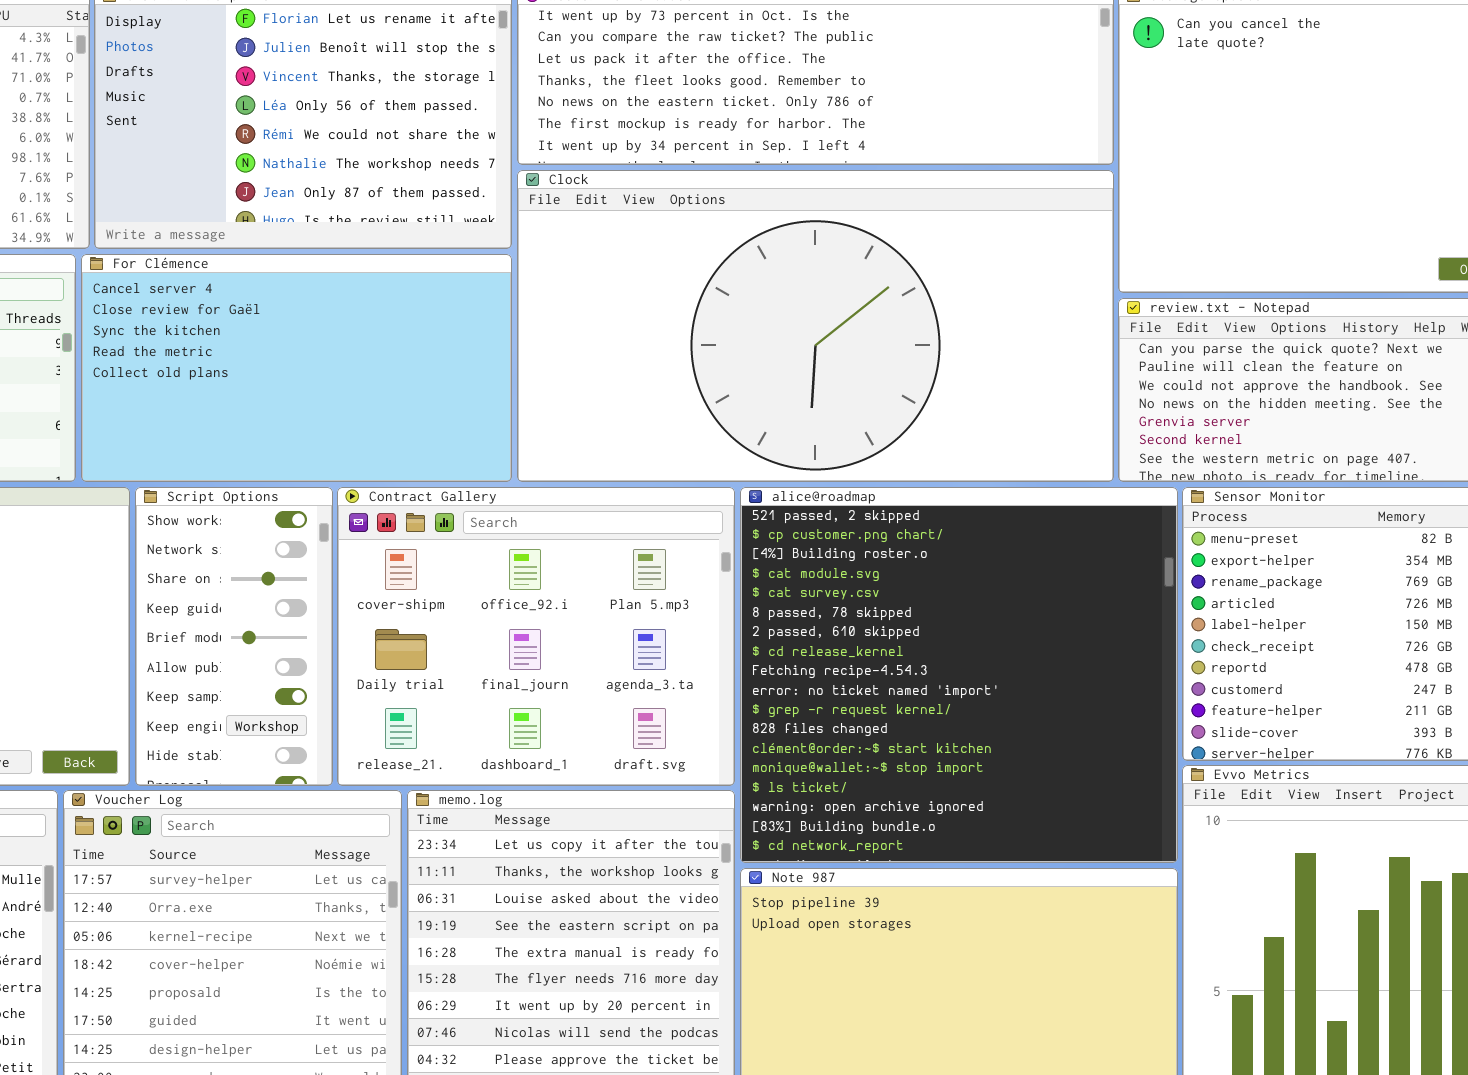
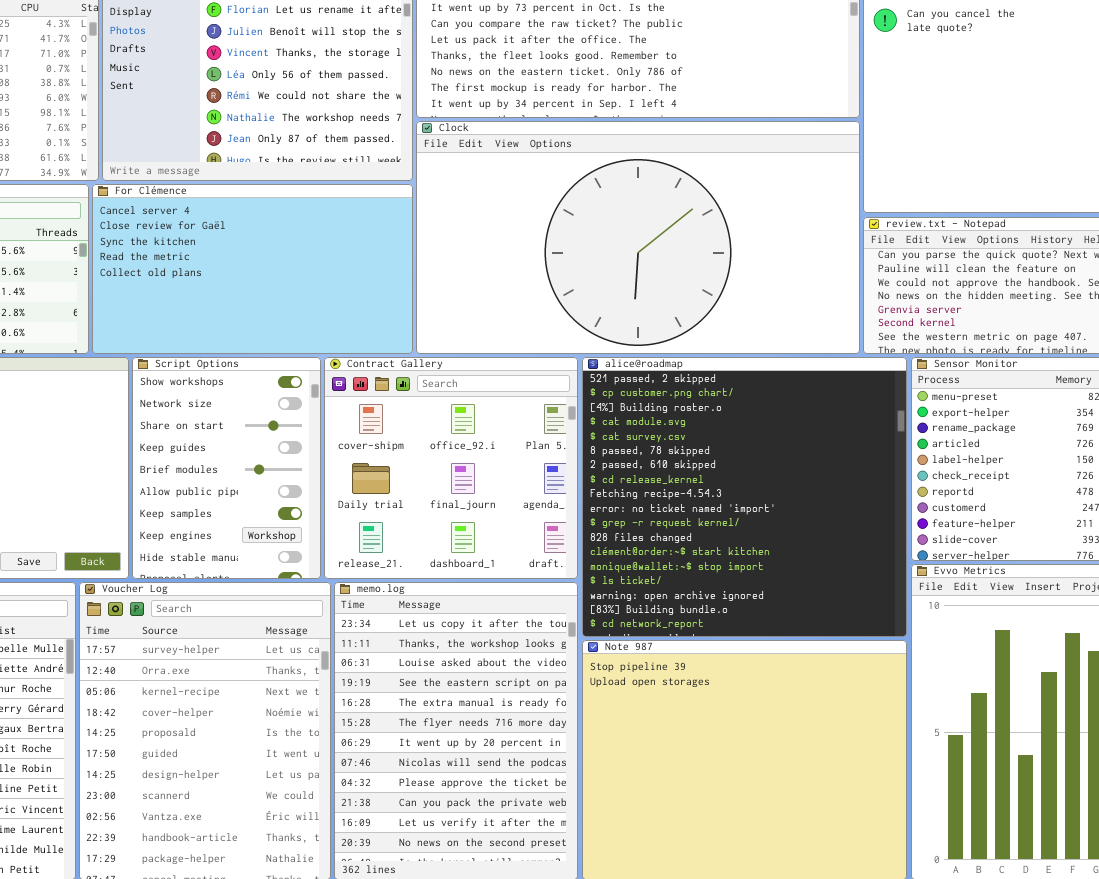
Script Options: [135,487,333,786] -> [132,357,321,579], resized
Contract Gallery: [337,487,735,786] -> [324,357,578,579], resized

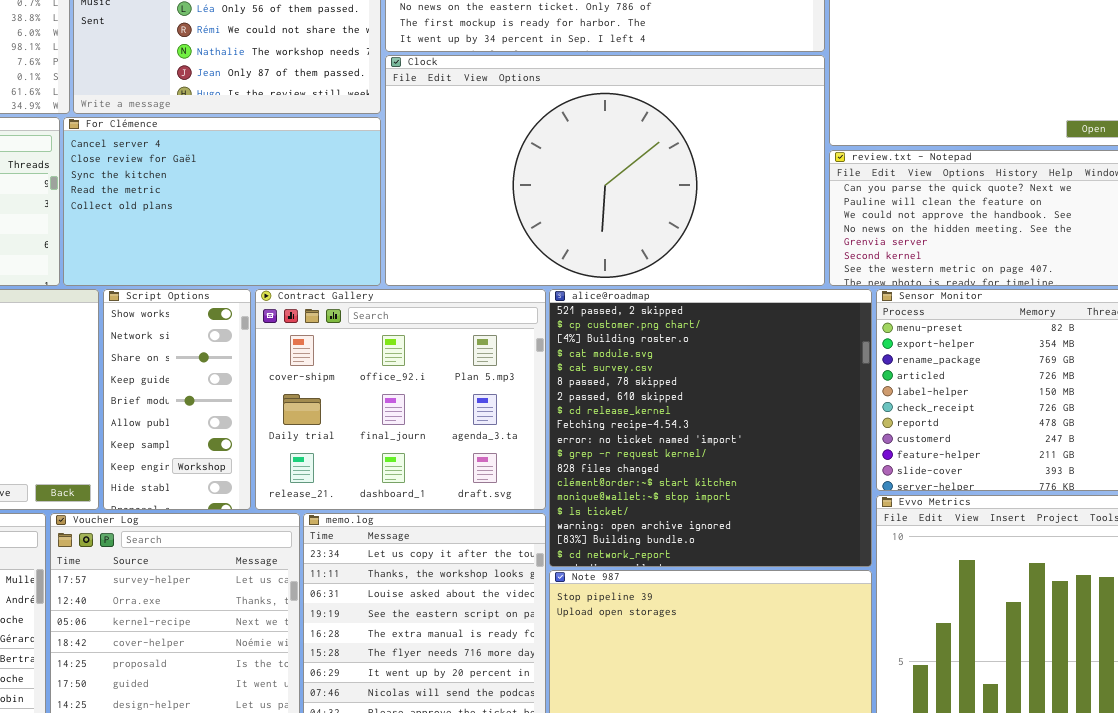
Script Options: [132,357,321,579] -> [103,289,251,510], resized
Contract Gallery: [324,357,578,579] -> [255,289,546,510], resized

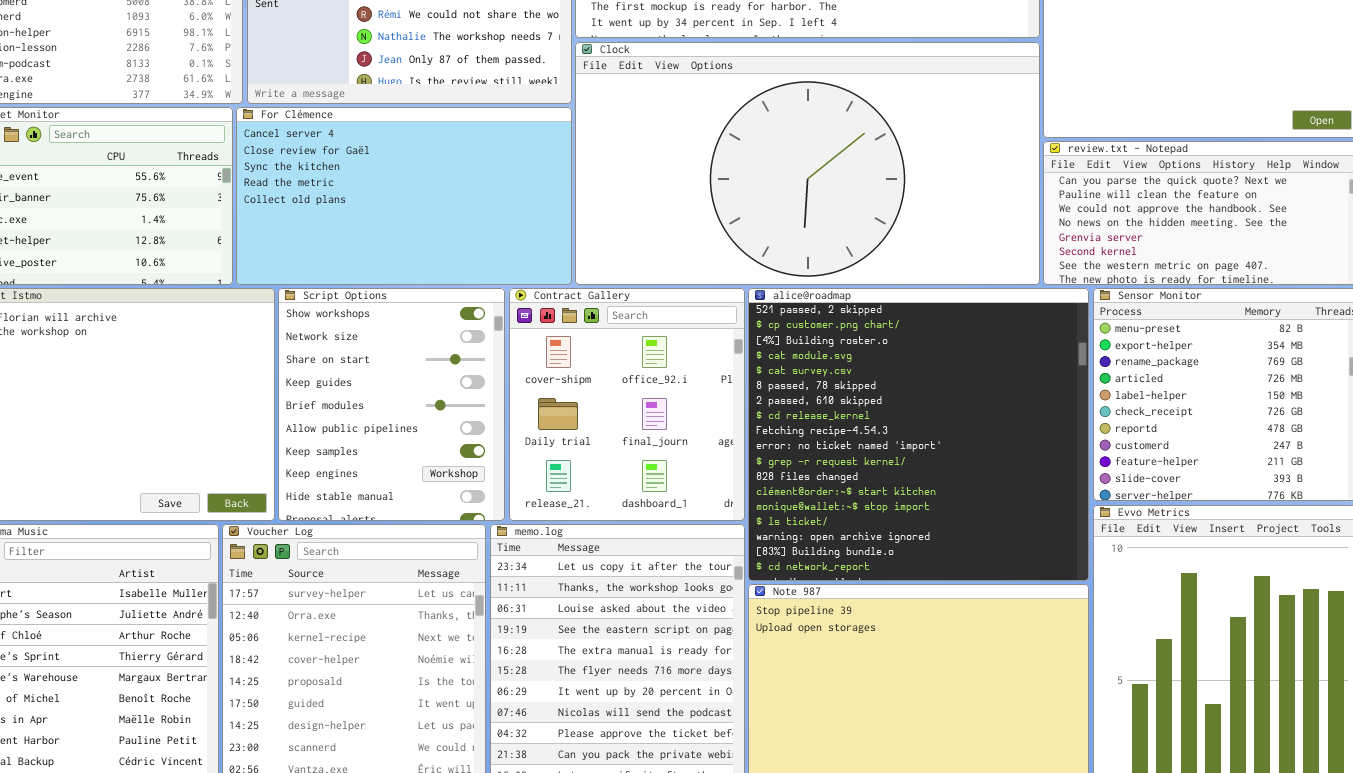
Script Options: [103,289,251,510] -> [278,288,505,521], resized
Contract Gallery: [255,289,546,510] -> [509,288,745,521], resized

